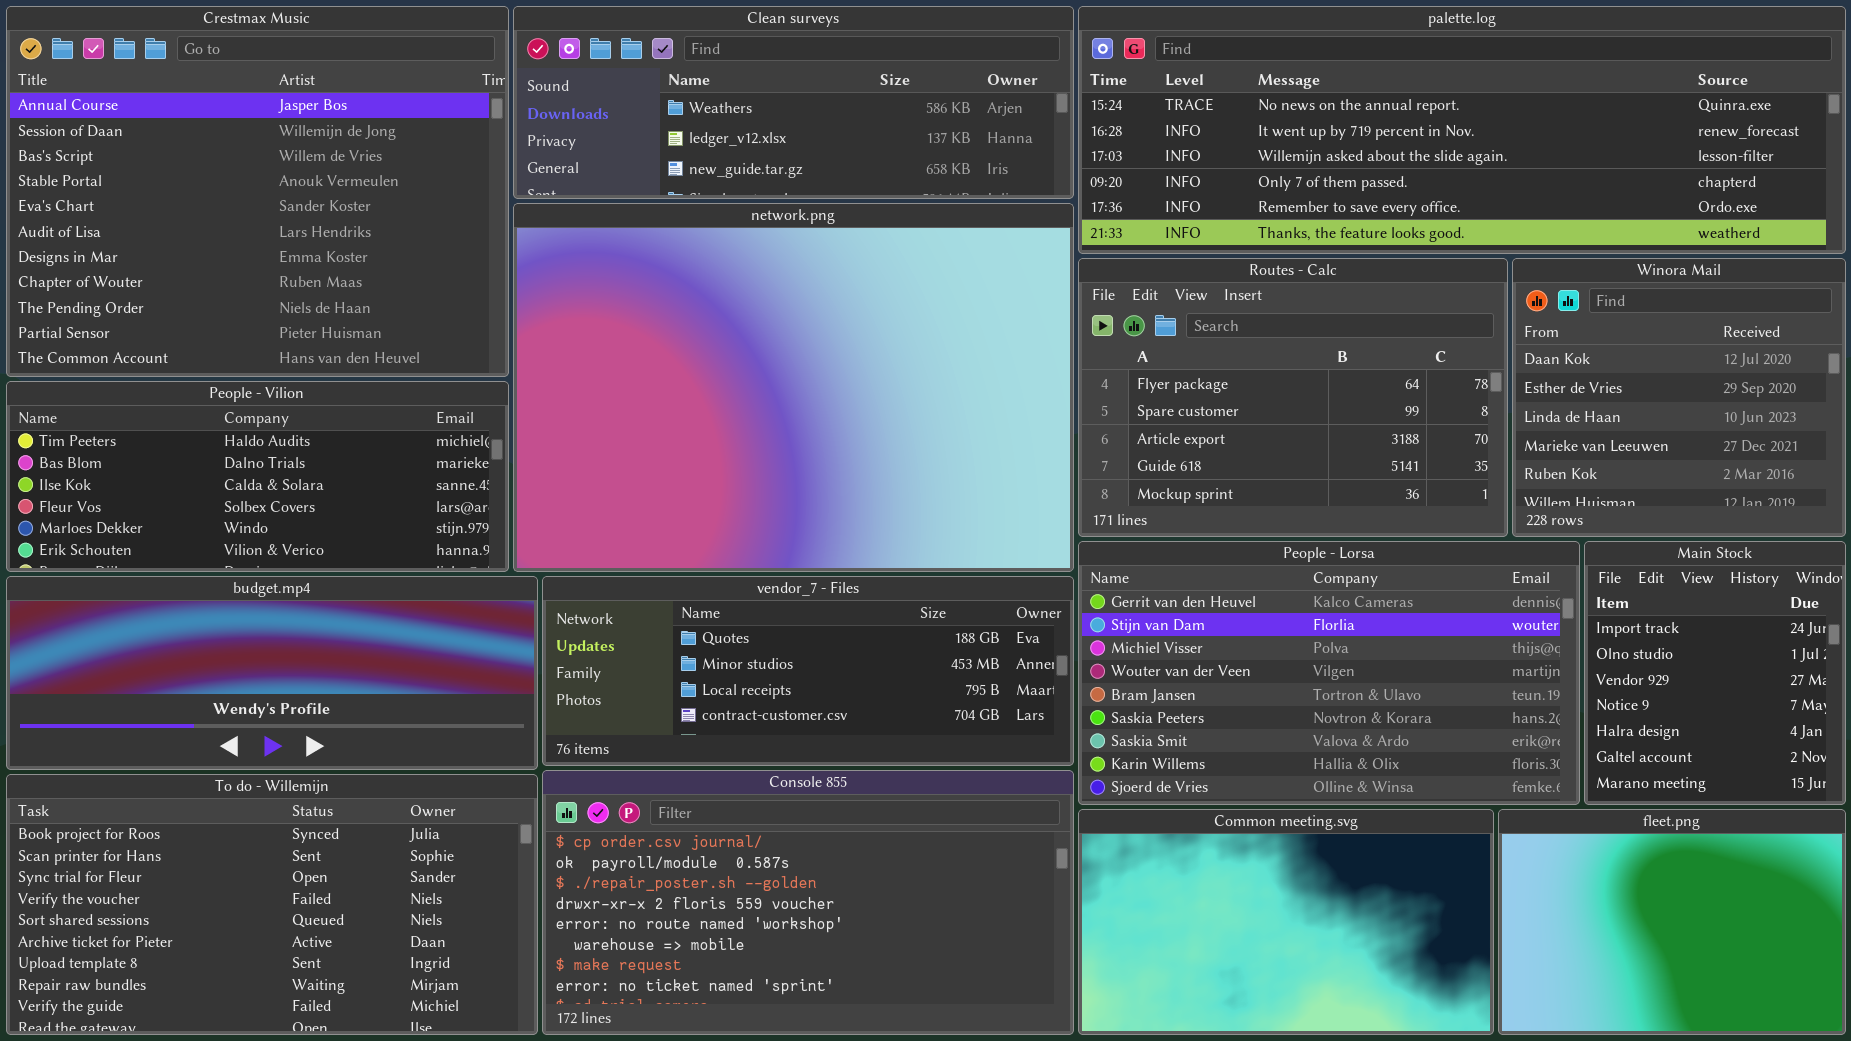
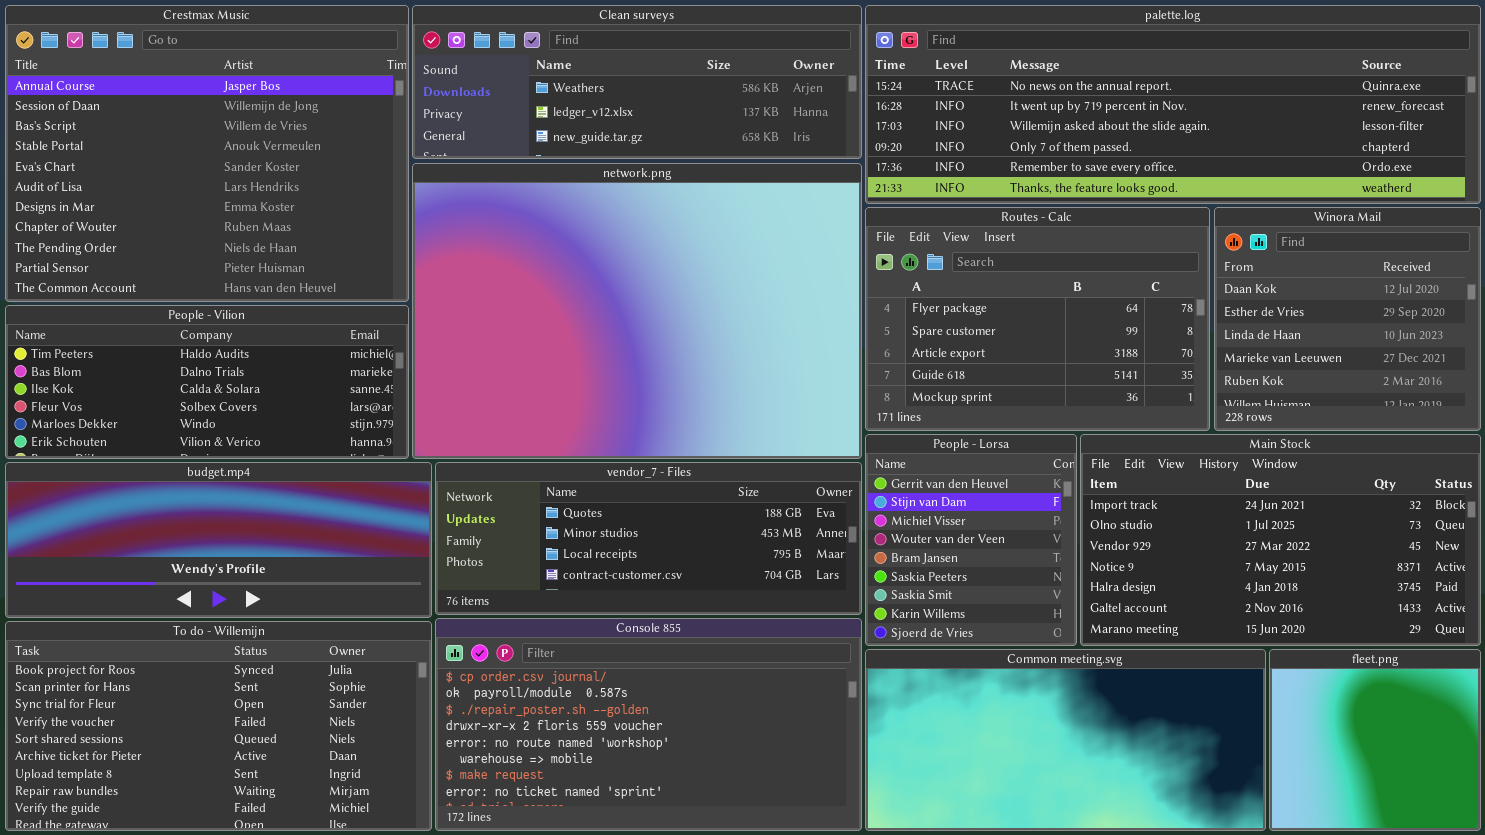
People - Lorsa: [1078,541,1580,805] -> [865,434,1077,646], resized
Main Stock: [1584,541,1846,805] -> [1080,434,1481,646], resized
Common meeting.svg: [1078,809,1494,1035] -> [865,649,1266,831], resized
fleet.png: [1498,809,1846,1035] -> [1269,649,1481,831], resized

